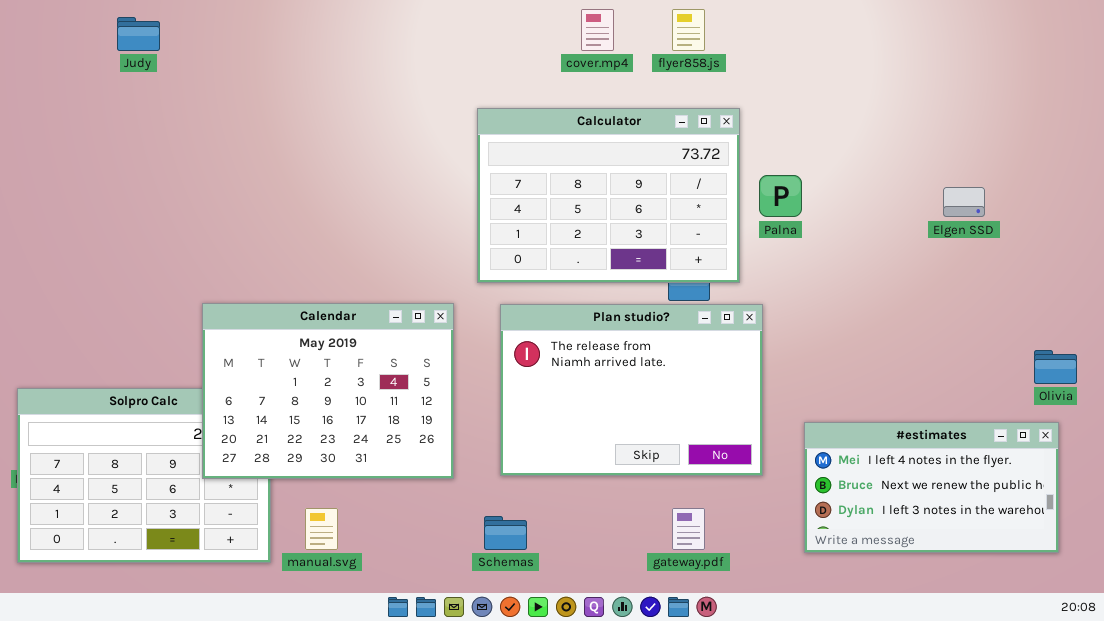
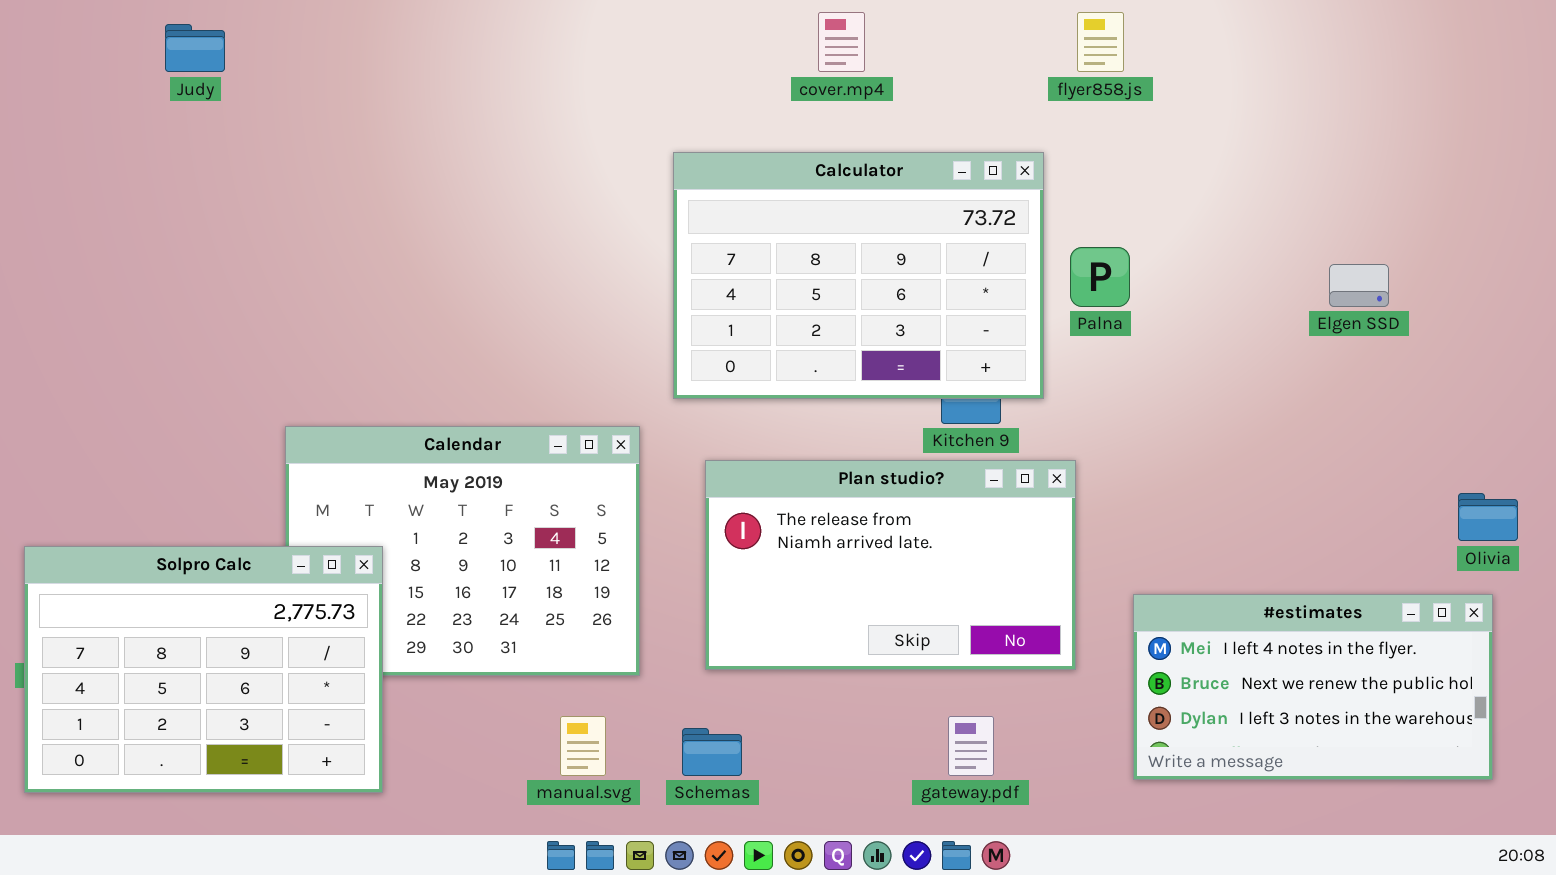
flyer858.js: [672,9,705,51] -> [1077,12,1124,72], moved
Plan studio?: [500,304,763,476] -> [705,460,1076,670], resized
Solpro Calc: [17,388,271,563] -> [24,546,383,793], raised
manual.svg: [305,508,338,550] -> [560,716,606,776], moved

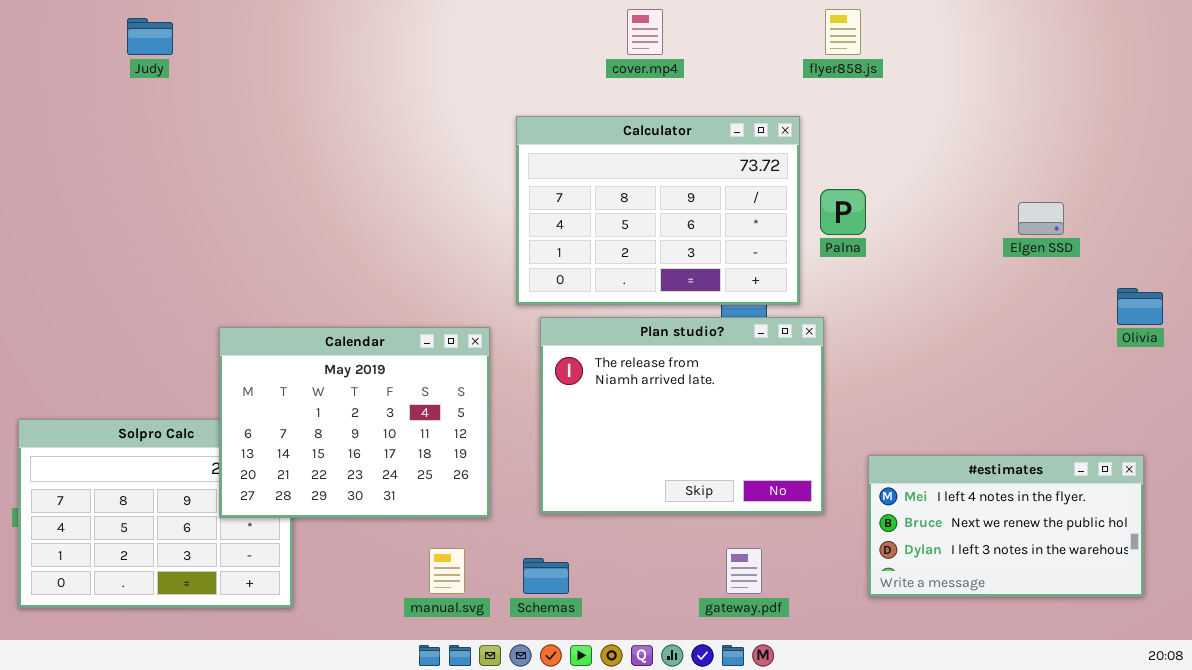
Calendar: [285,426,640,676] -> [219,327,490,518], raised
Plan studio?: [705,460,1076,670] -> [540,317,824,514], resized
Olivia: [1458,493,1518,541] -> [1117,288,1163,325], moved

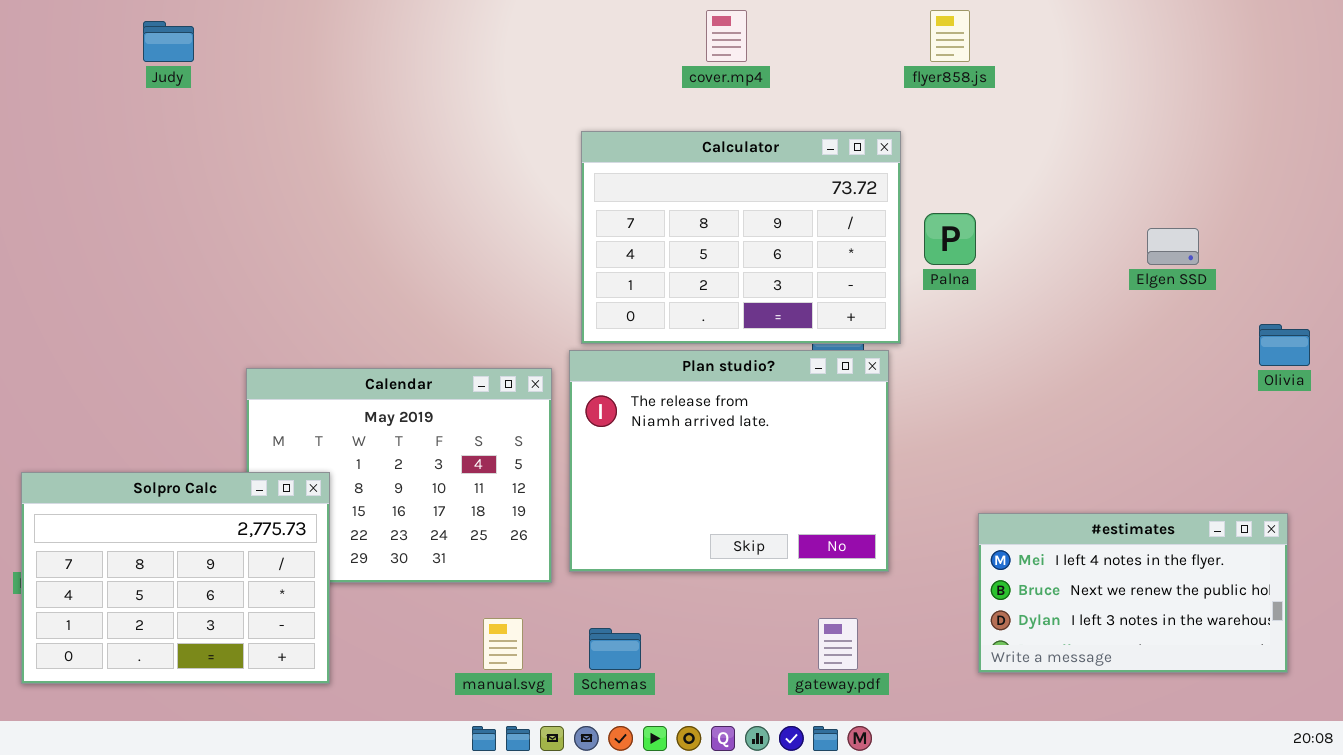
Plan studio?: [540,317,824,514] -> [569,350,889,572], moved
Solpro Calc: [18,419,293,608] -> [21,472,330,684], raised

